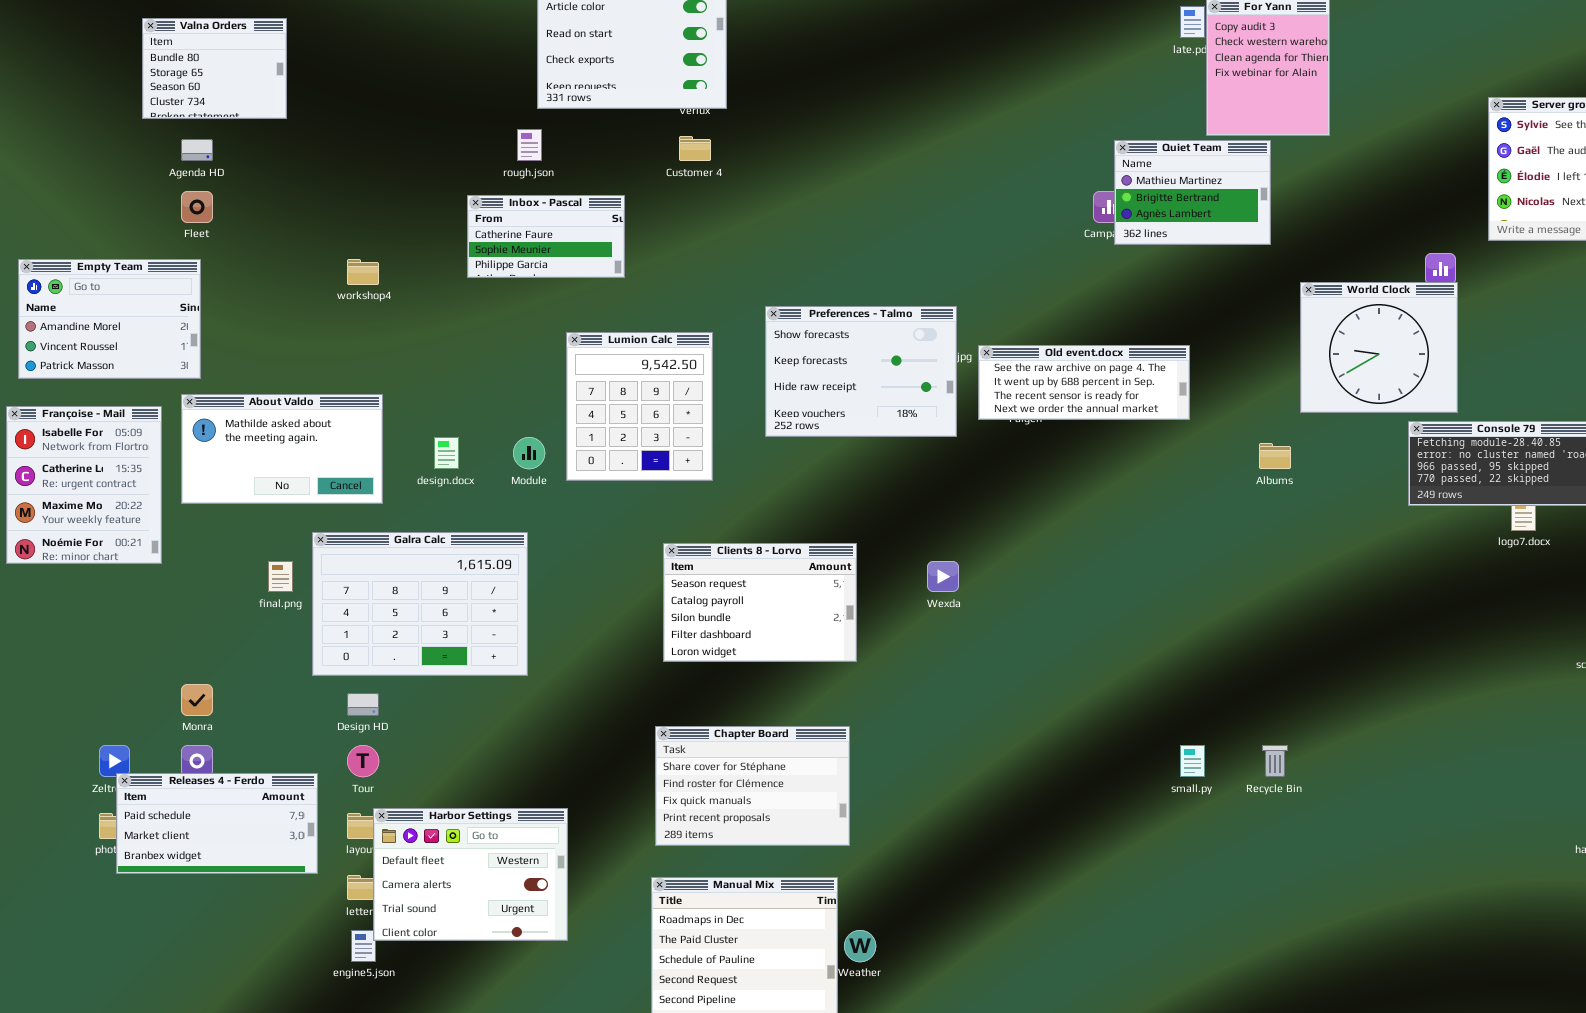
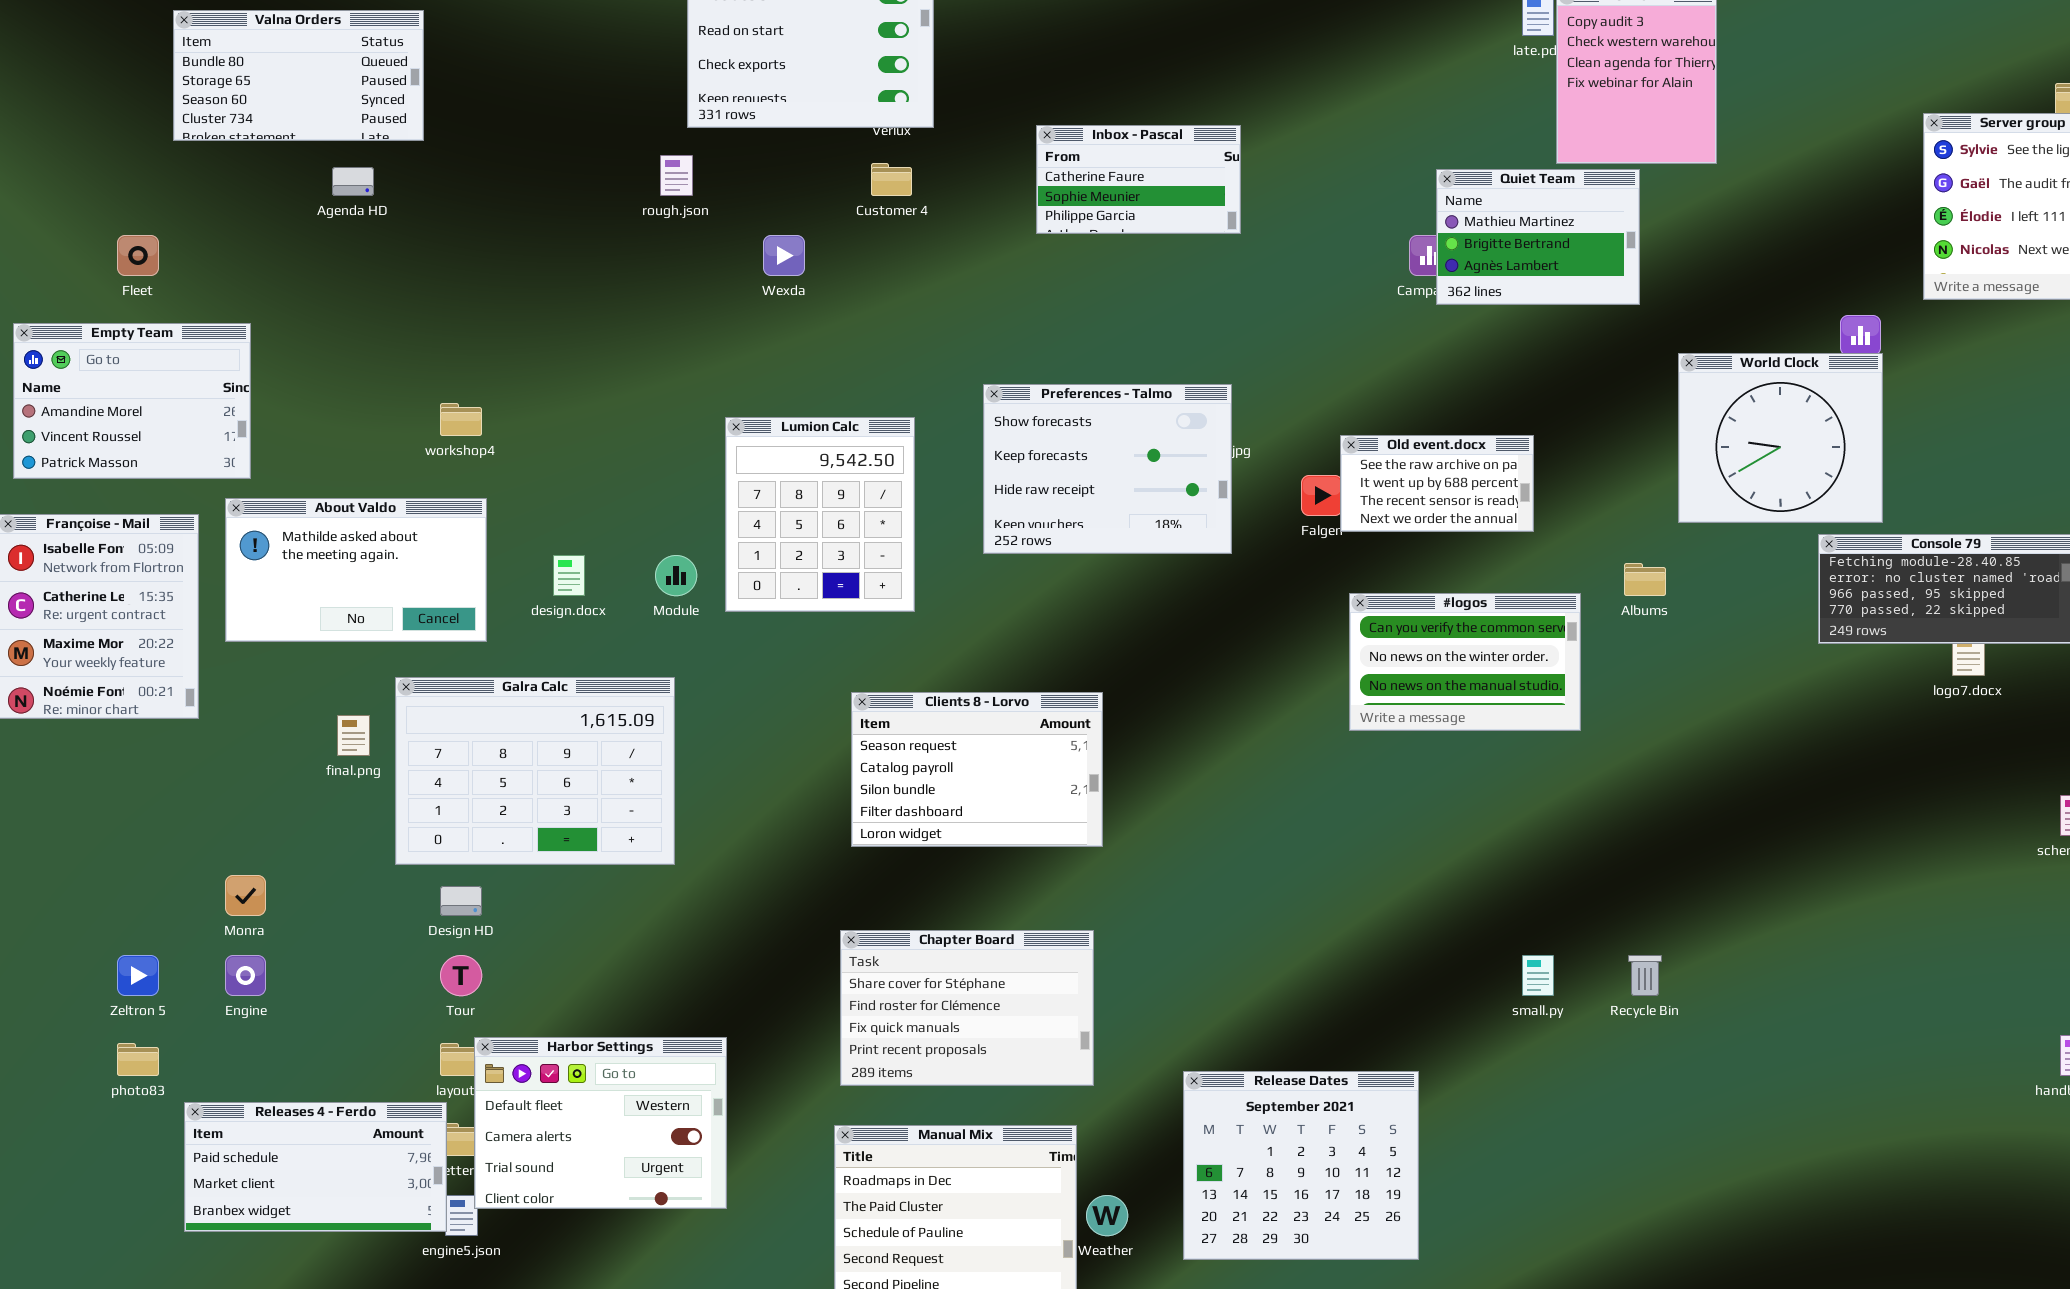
Valna Orders: [142,18,287,119] -> [173,10,424,141], resized
Agenda HD: [181,139,213,161] -> [332,167,374,196], moved
Fleet: [181,191,213,223] -> [117,235,159,276], moved
Inbox - Pascal: [467,195,625,278] -> [1036,125,1241,234], moved
workshop4: [347,259,379,285] -> [440,403,482,436], moved
Old event.docx: [978,345,1190,420] -> [1340,435,1534,532], resized
#logos: none -> [1349,593,1581,731], opened
Wexda: [927,561,959,592] -> [763,235,805,276], moved
Releases 4 - Ferdo: [116,773,318,874] -> [184,1102,447,1232], moved
Release Dates: none -> [1183,1071,1419,1260], opened

